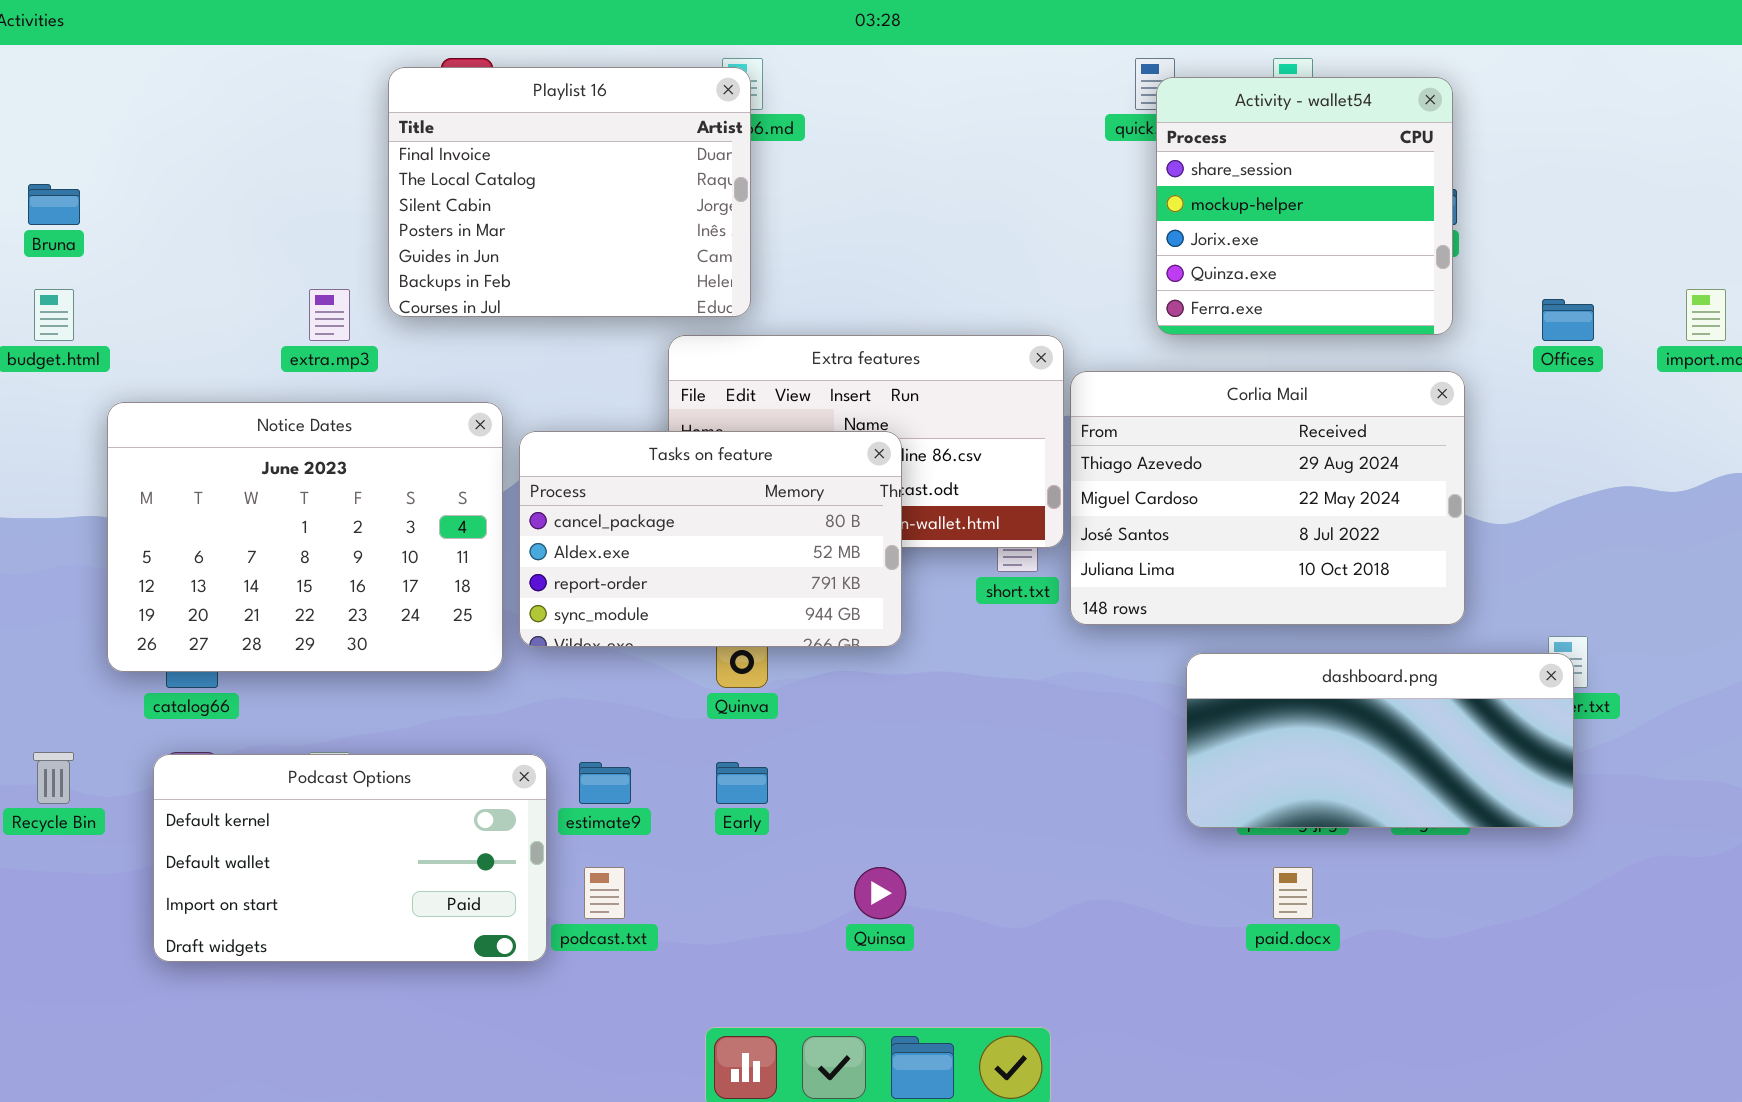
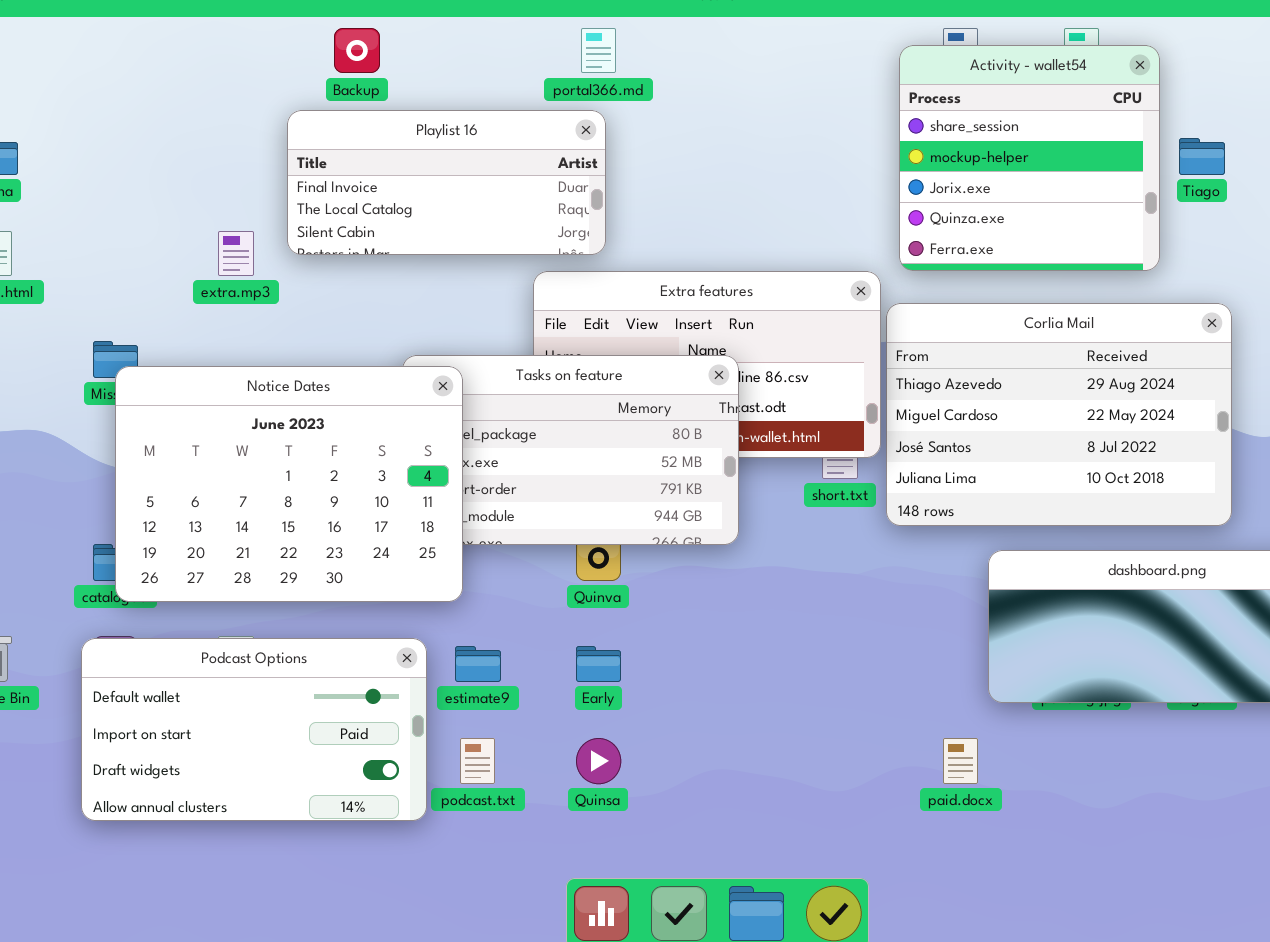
Playlist 16: [388,67,751,317] -> [287,110,606,255], resized
Activity - wallet54: [1156,77,1453,335] -> [899,45,1160,271], moved
Notice Dates: [107,402,503,672] -> [115,366,463,602], moved
Podcast Options: [153,754,547,962] -> [81,638,427,821], scrolled down 1 row
Quinsa: [854,867,906,919] -> [576,738,621,784], moved
paid.docx: [1273,867,1313,919] -> [943,738,978,784], moved

